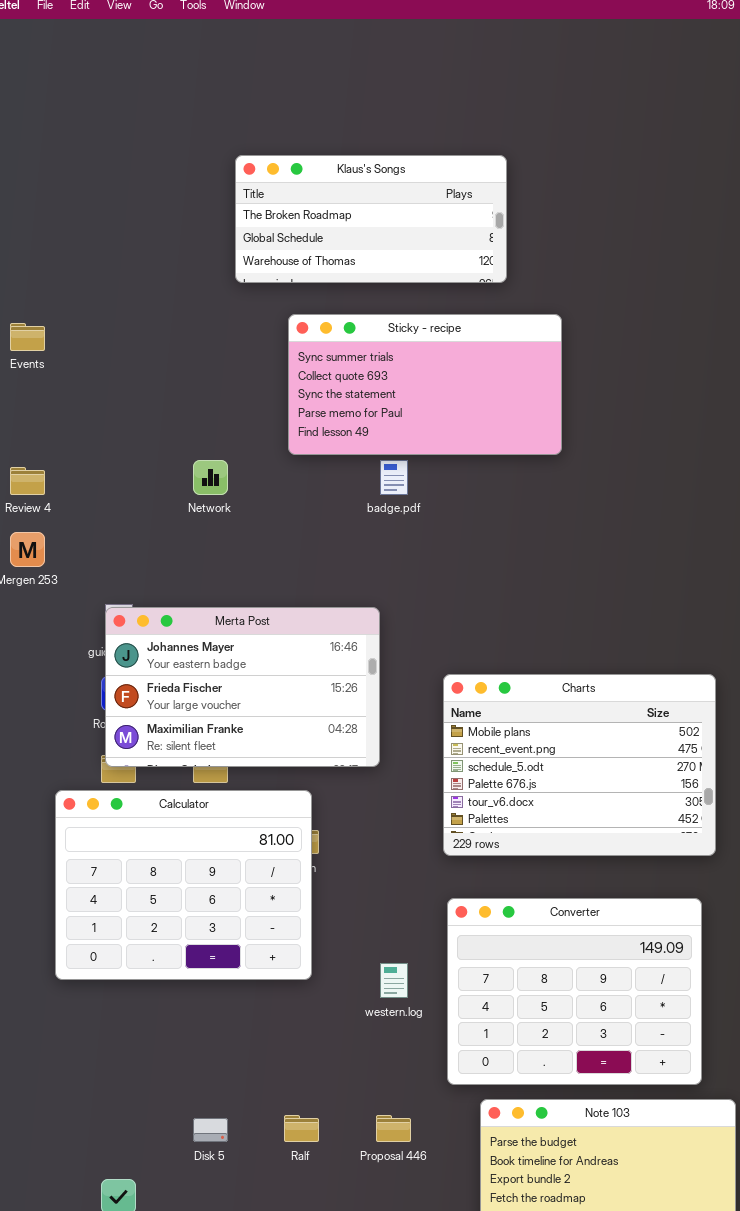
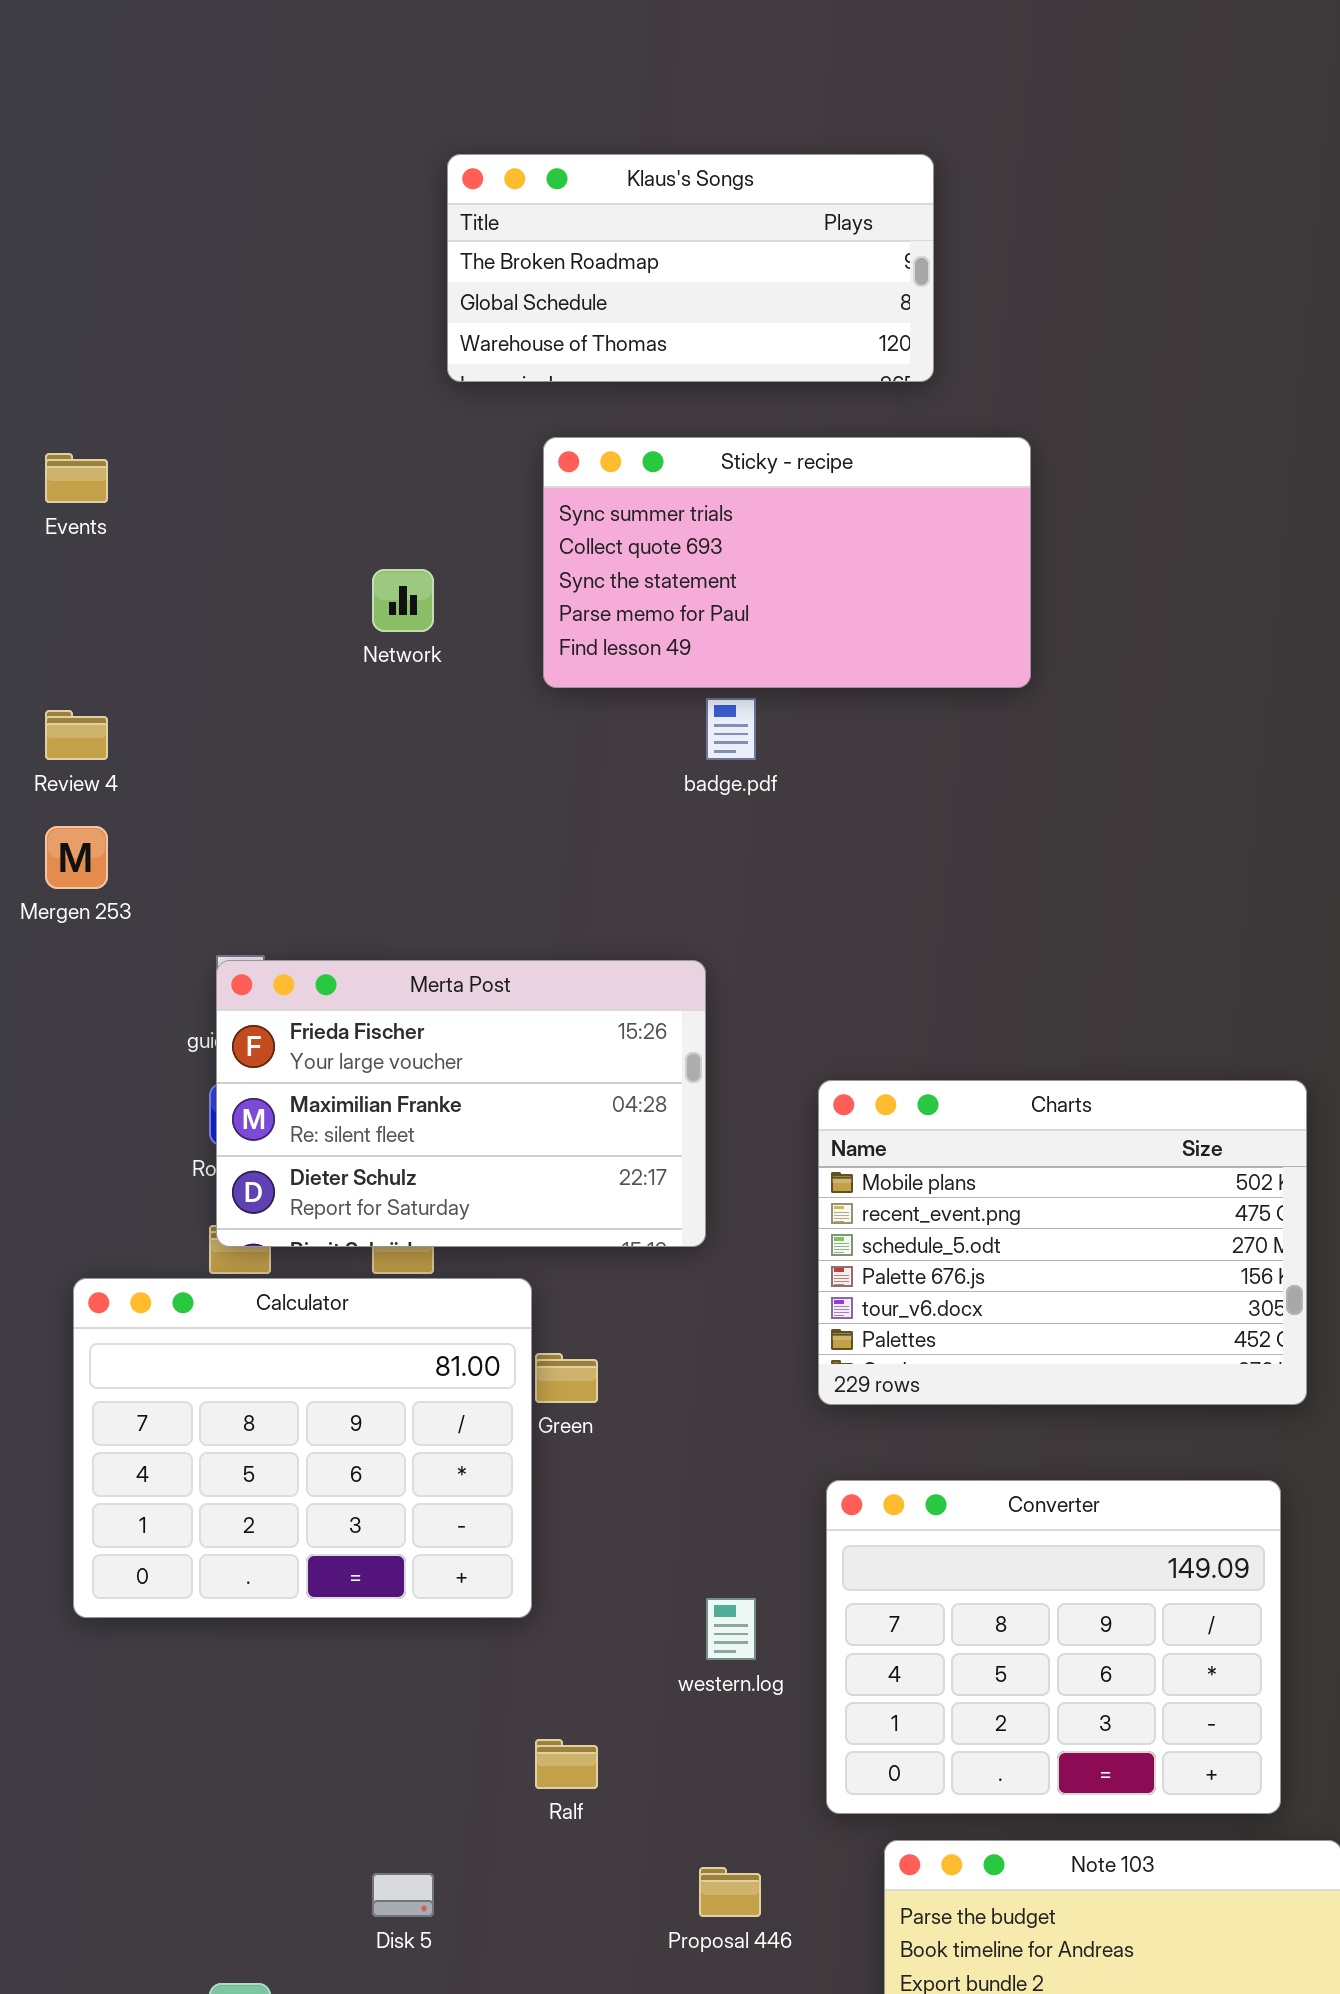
Network: [193,460,228,495] -> [372,569,434,632], moved
Merta Post: [105,607,380,767] -> [216,960,706,1247], scrolled down 1 row
Calculator: [55,790,312,980] -> [73,1278,532,1618], moved
Ralf: [284,1115,319,1142] -> [535,1739,598,1789], moved

